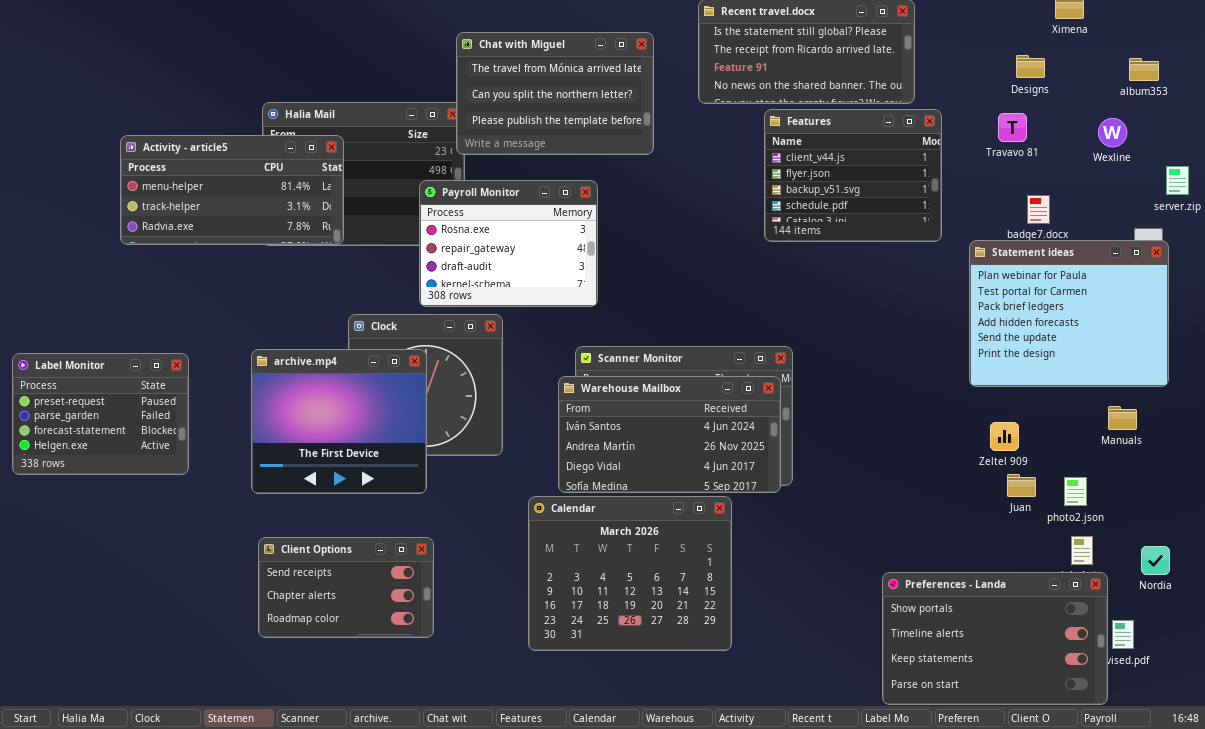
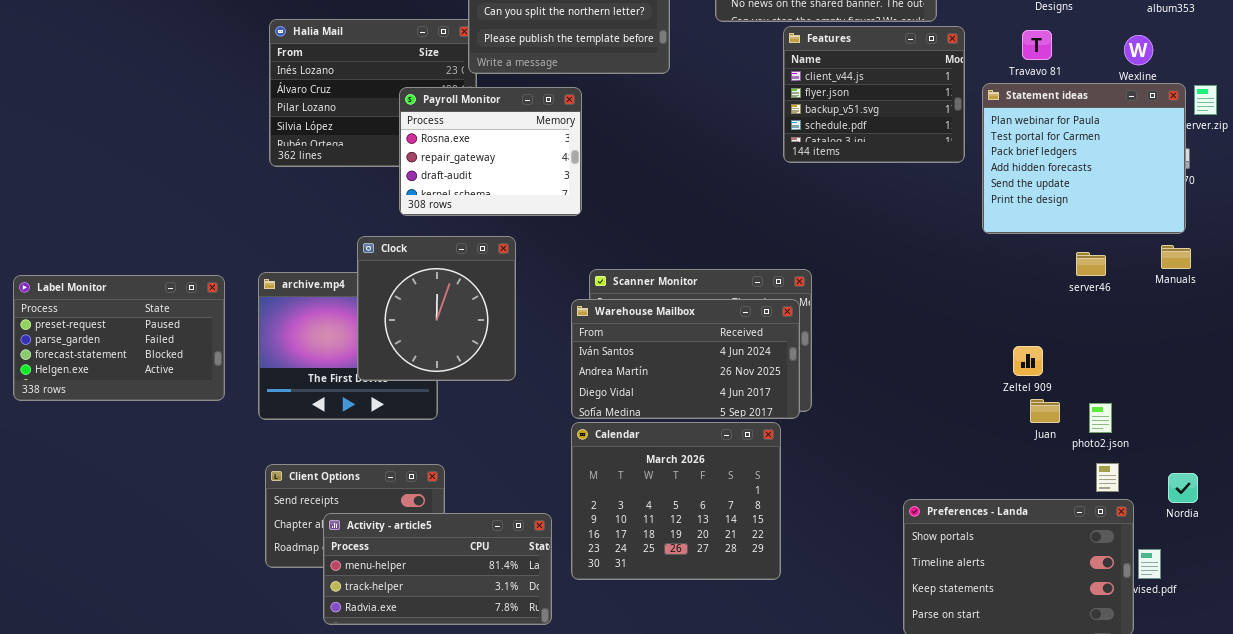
Activity - article5: [120,135,344,245] -> [323,513,552,625], moved
Payroll Monitor: [419,180,598,307] -> [399,87,582,216], moved
Statement ideas: [969,240,1169,387] -> [982,83,1186,234], moved
Clock: [348,314,503,456] -> [357,236,516,381], raised
Label Monitor: [12,353,189,475] -> [13,275,225,401], resized
Manuals: [1108,406,1137,430] -> [1161,245,1191,269], moved
Calendar: [528,496,732,651] -> [571,422,781,580], moved

